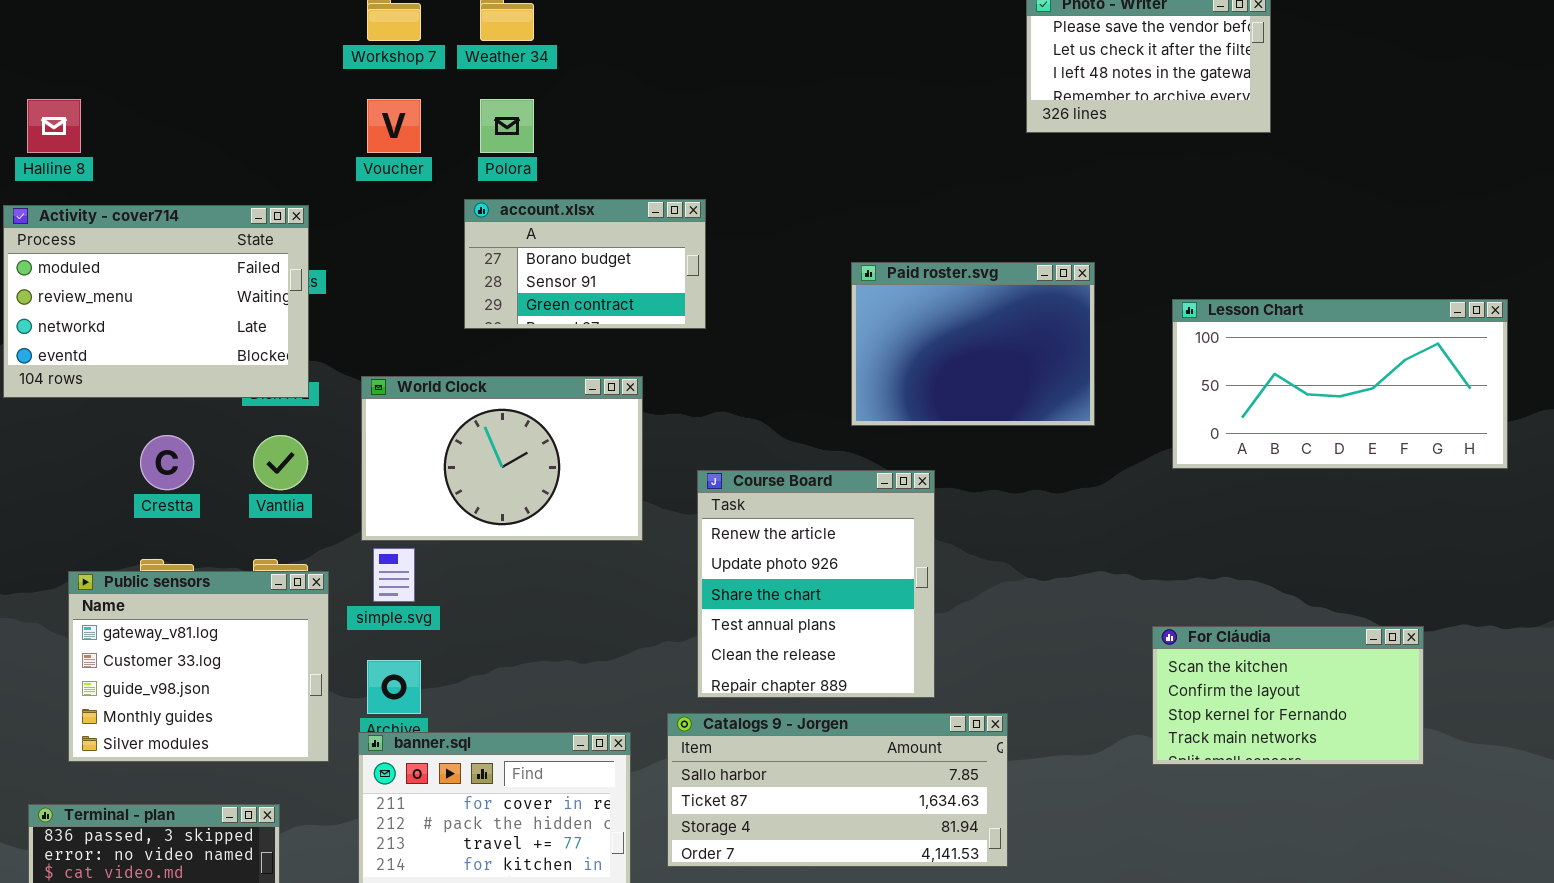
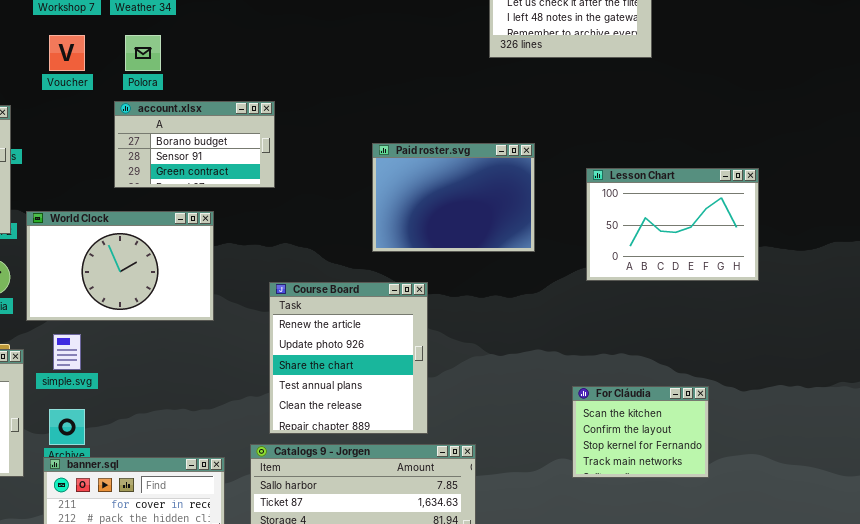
Lesson Chart: [1172,299,1508,469] -> [586,168,759,281], resized
World Clock: [361,376,643,541] -> [26,211,214,321], moved
For Cláudia: [1152,626,1424,765] -> [572,386,709,478], resized

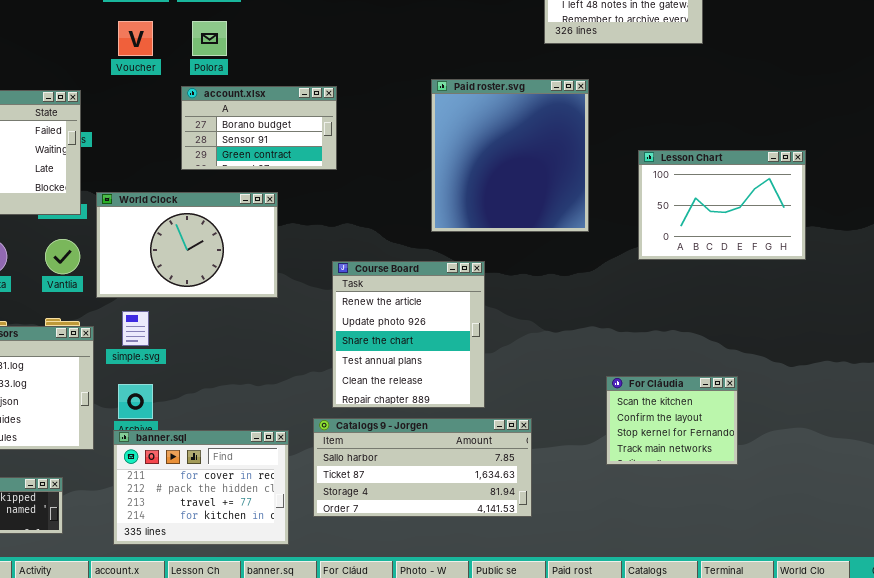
Paid roster.svg: [372,143,535,252] -> [431,79,589,232], resized
For Cláudia: [572,386,709,478] -> [606,376,738,465], moved

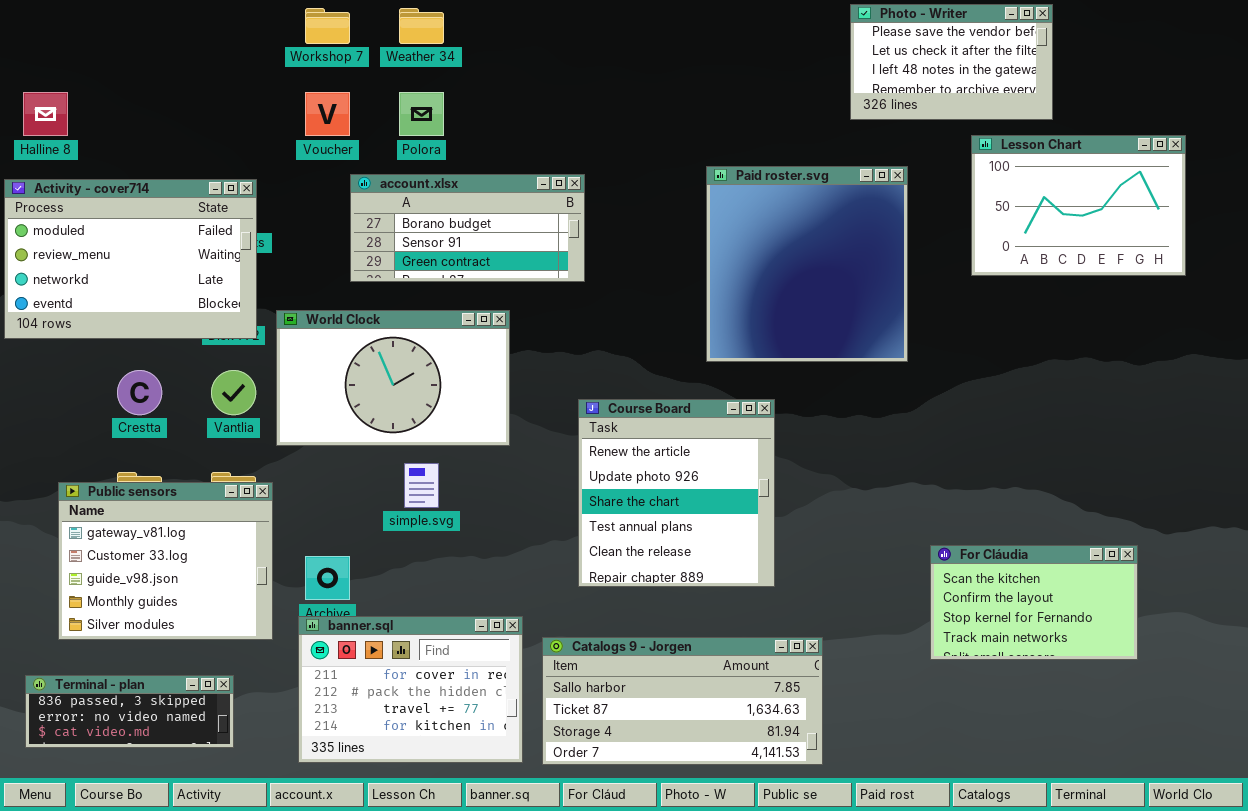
account.xlsx: [181,86,337,170] -> [350,174,585,282], resized
Lesson Chart: [638,150,806,260] -> [971,135,1186,276], moved
simple.svg: [122,311,149,346] -> [404,463,439,508], moved
For Cláudia: [606,376,738,465] -> [930,545,1138,660], resized
Catalogs 9 - Jorgen: [313,418,532,517] -> [542,637,823,765], moved

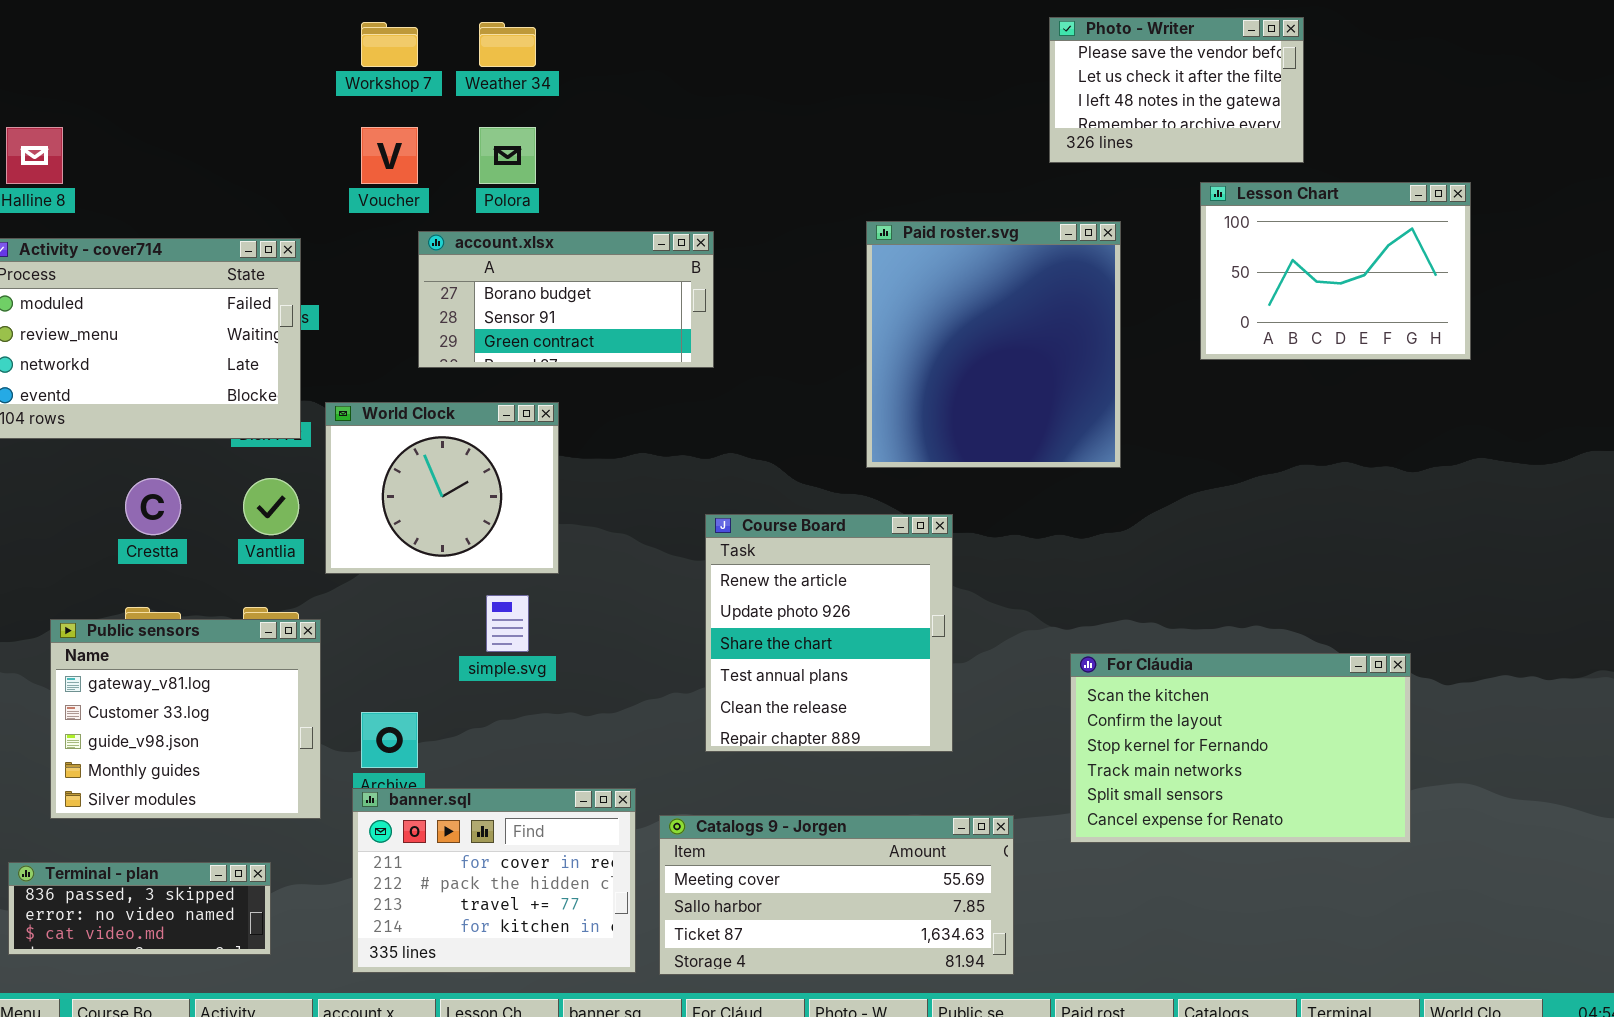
World Clock: [276,310,510,446] -> [325,402,559,574], resized
For Cláudia: [930,545,1138,660] -> [1070,653,1411,843], resized
Catalogs 9 - Jorgen: [542,637,823,765] -> [659,815,1014,975], scrolled up 1 row

